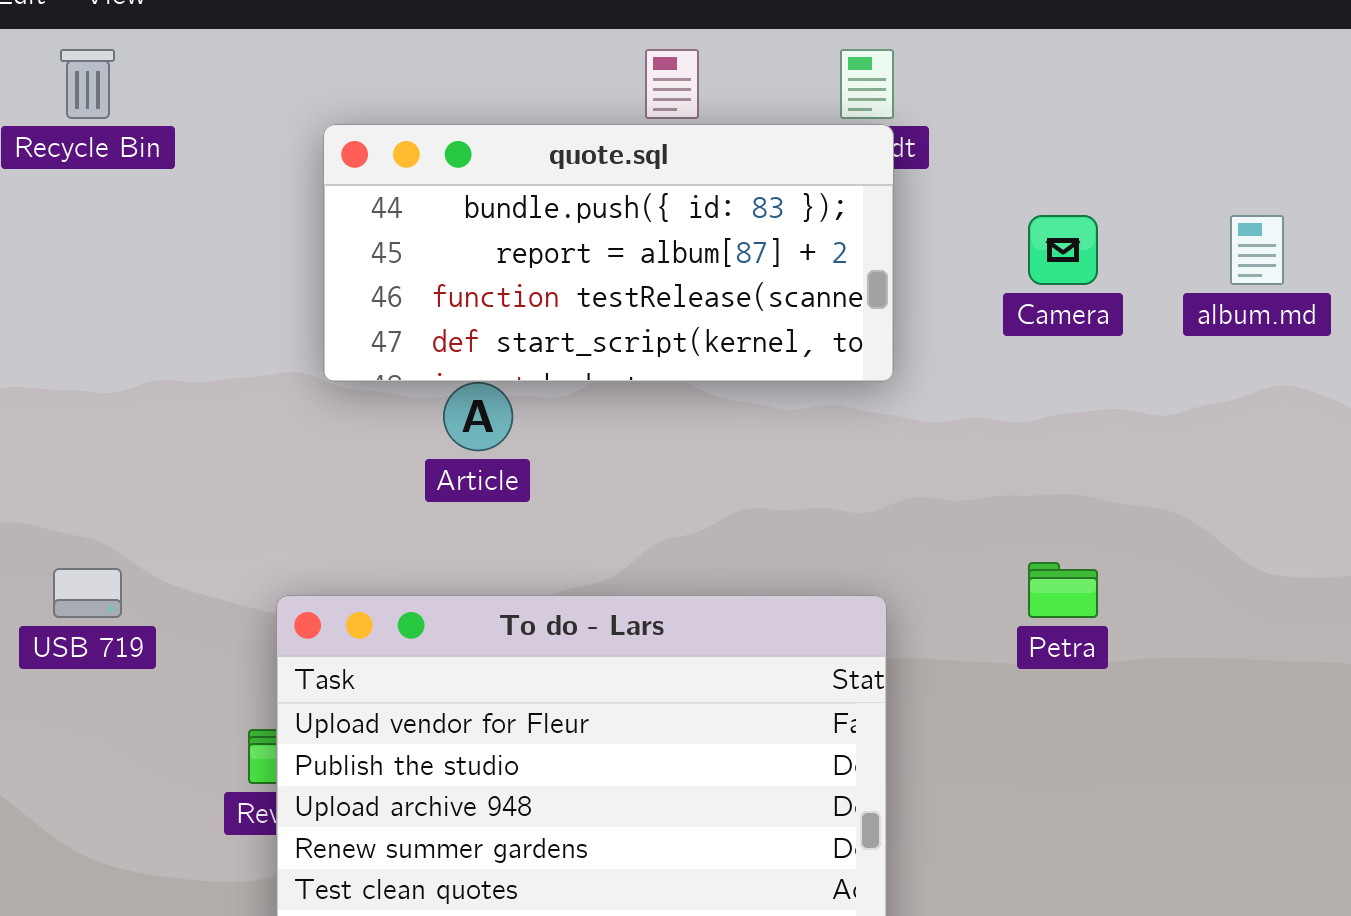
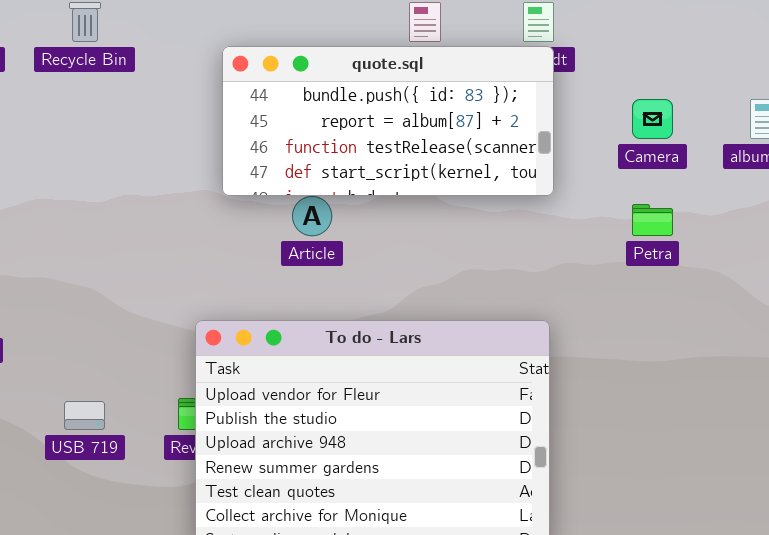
Petra: [1028,562,1098,618] -> [632,204,673,236], moved
USB 719: [53,568,122,618] -> [64,401,105,430], moved

